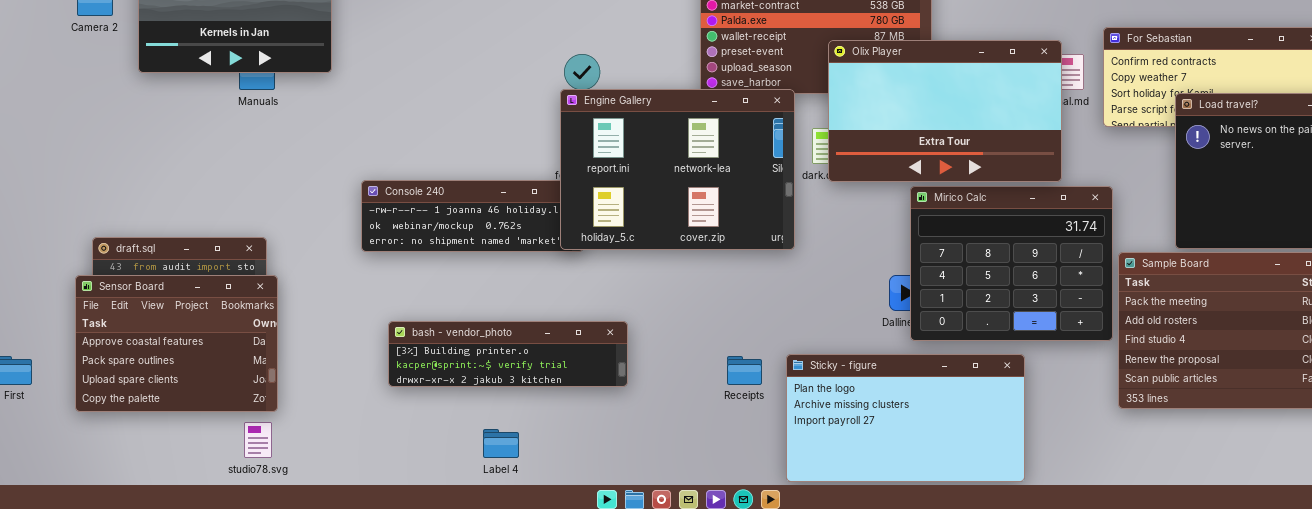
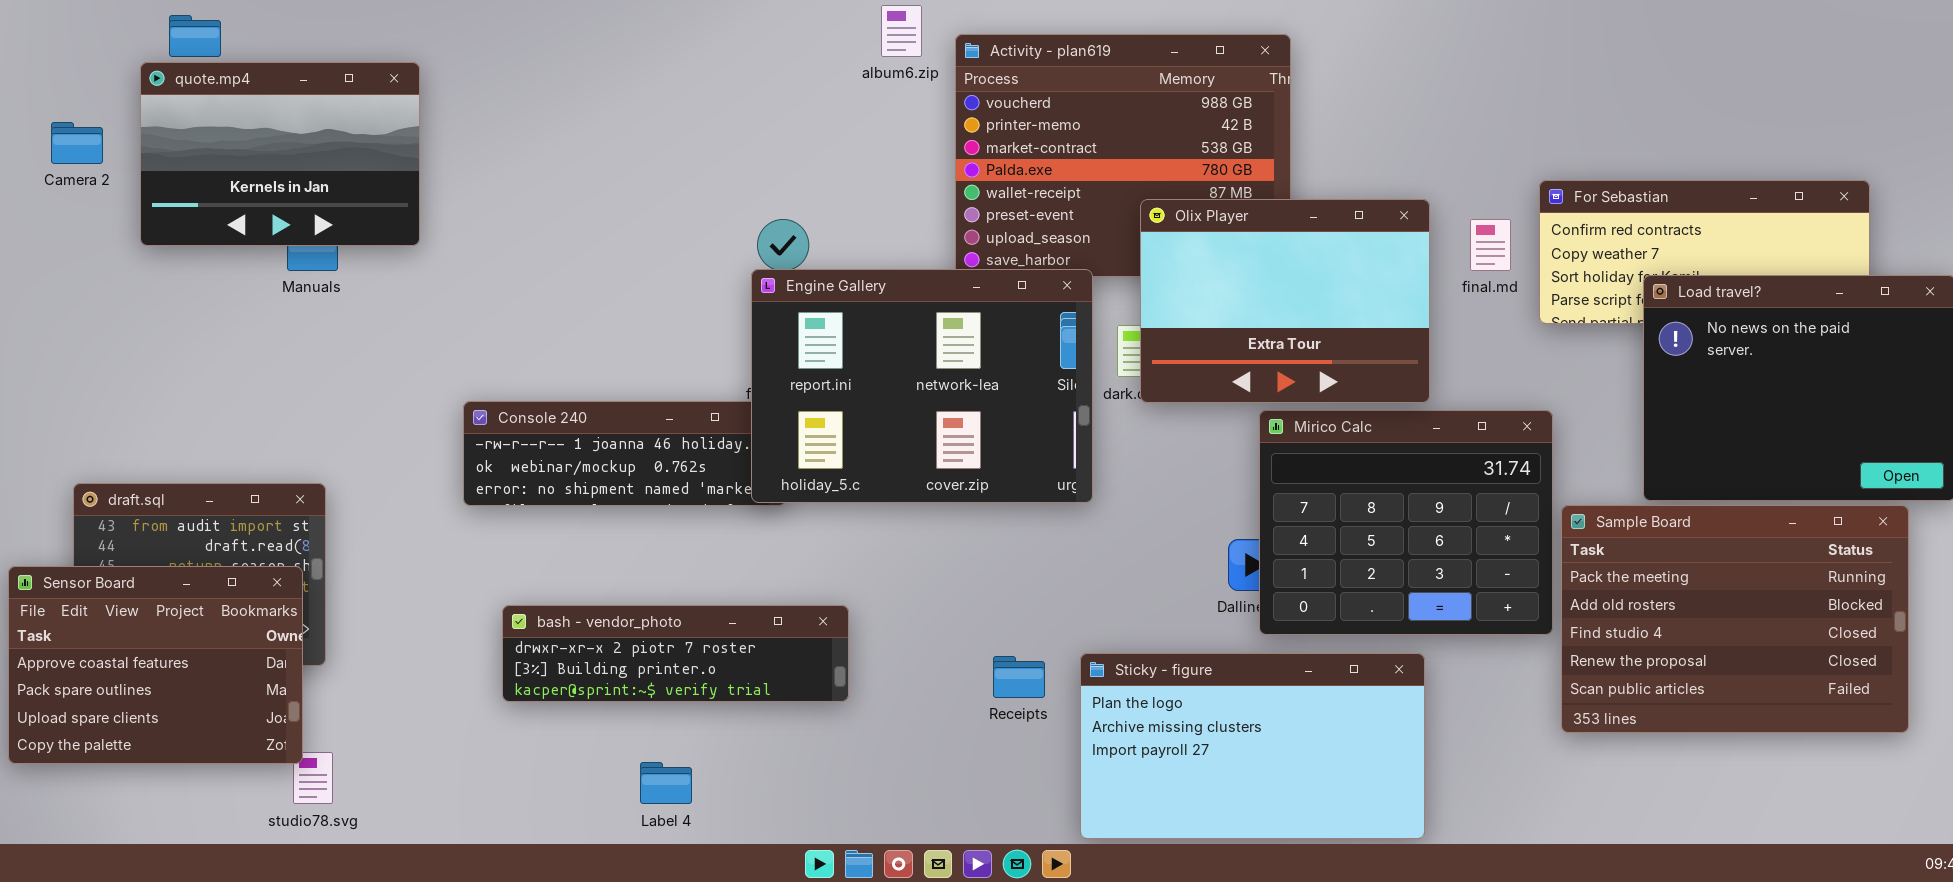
Olix Player: [828,40,1062,182] -> [1140,199,1430,403], resized
Sensor Board: [75,275,278,412] -> [8,566,303,764], moved
bash - vendor_photo: [388,321,628,387] -> [502,605,849,702], scrolled up 1 row

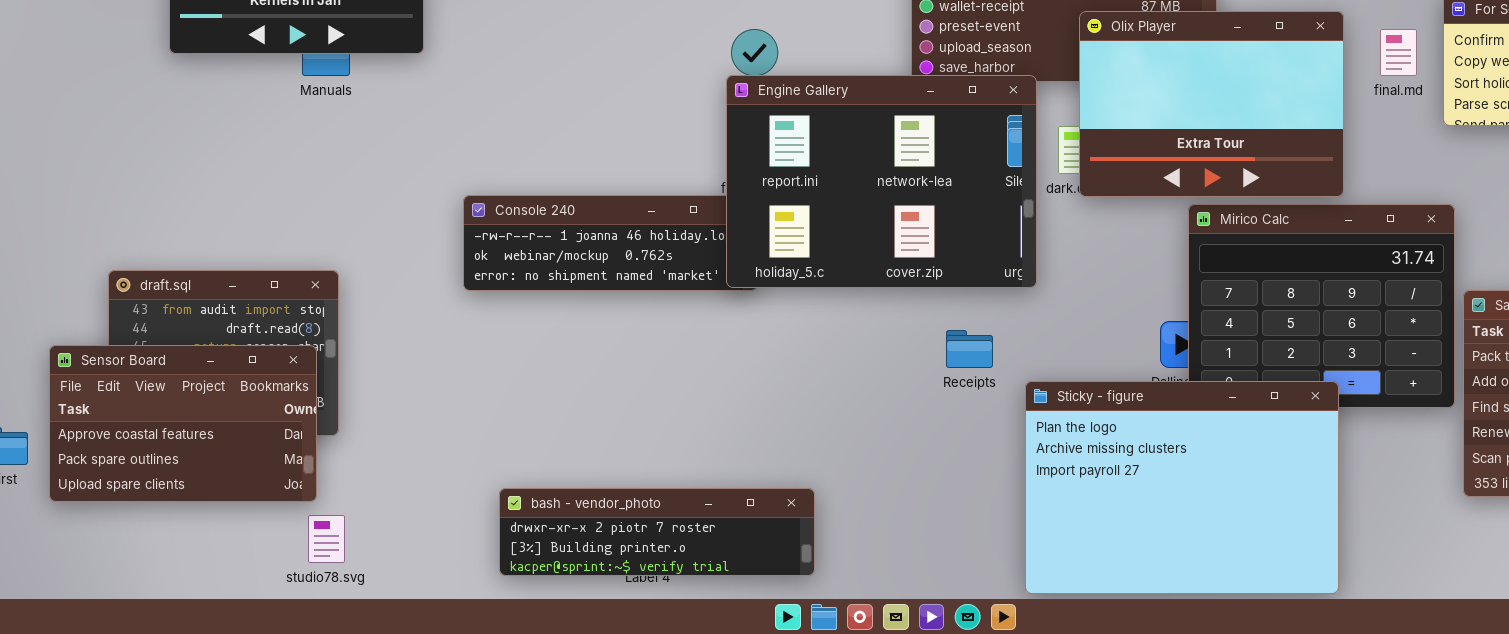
Sensor Board: [8,566,303,764] -> [49,345,317,502], resized
bash - vendor_photo: [502,605,849,702] -> [499,488,815,576], moved
Sticky - figure: [1080,653,1425,839] -> [1025,381,1339,594], resized
Receipts: [993,656,1045,698] -> [946,330,993,368], moved

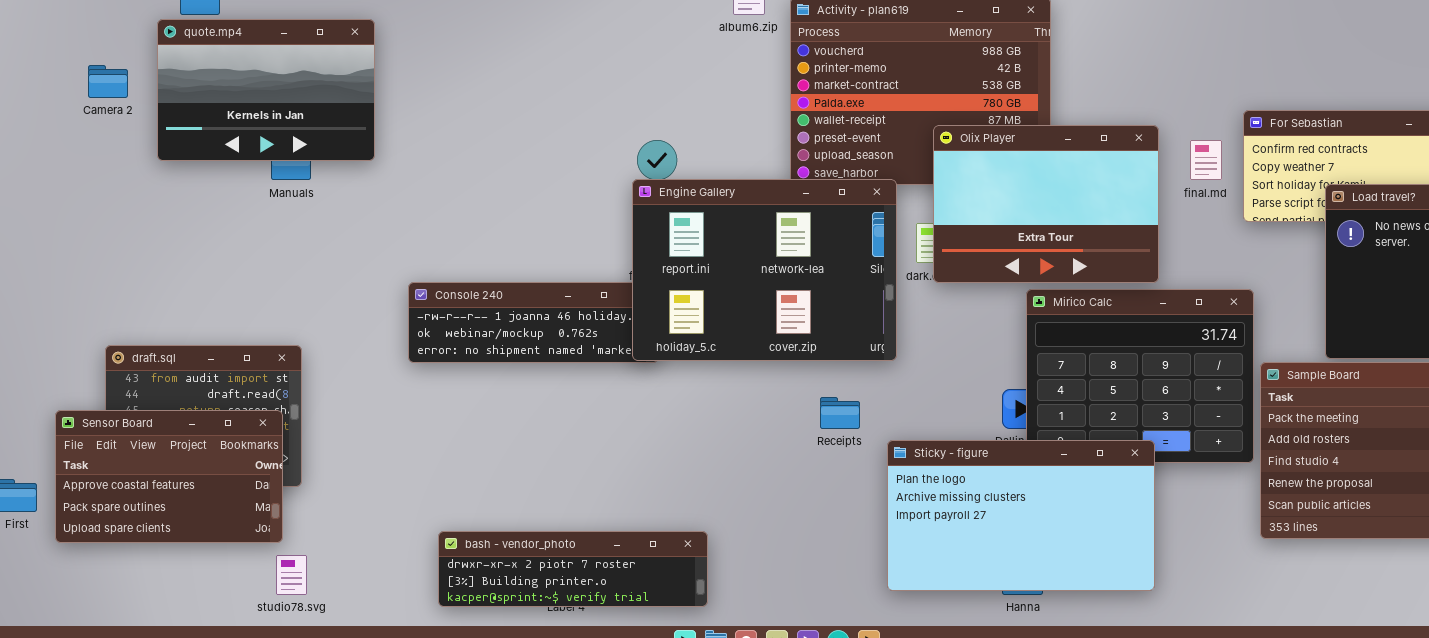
Sticky - figure: [1025,381,1339,594] -> [887,440,1155,591], resized

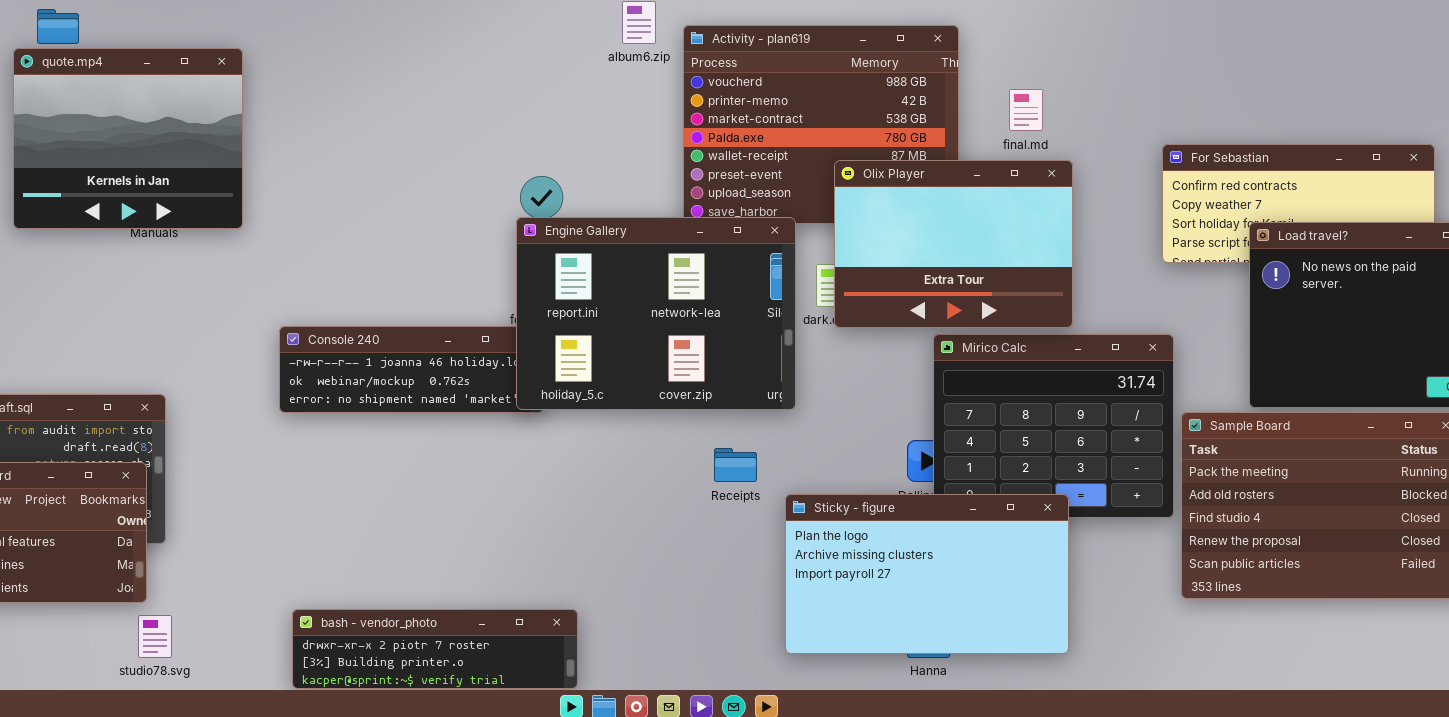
quote.mp4: [157,19,375,161] -> [13,48,243,229], resized
final.md: [1190,140,1222,180] -> [1009,89,1043,131], moved
bash - vendor_photo: [438,531,708,607] -> [292,609,578,689], moved

